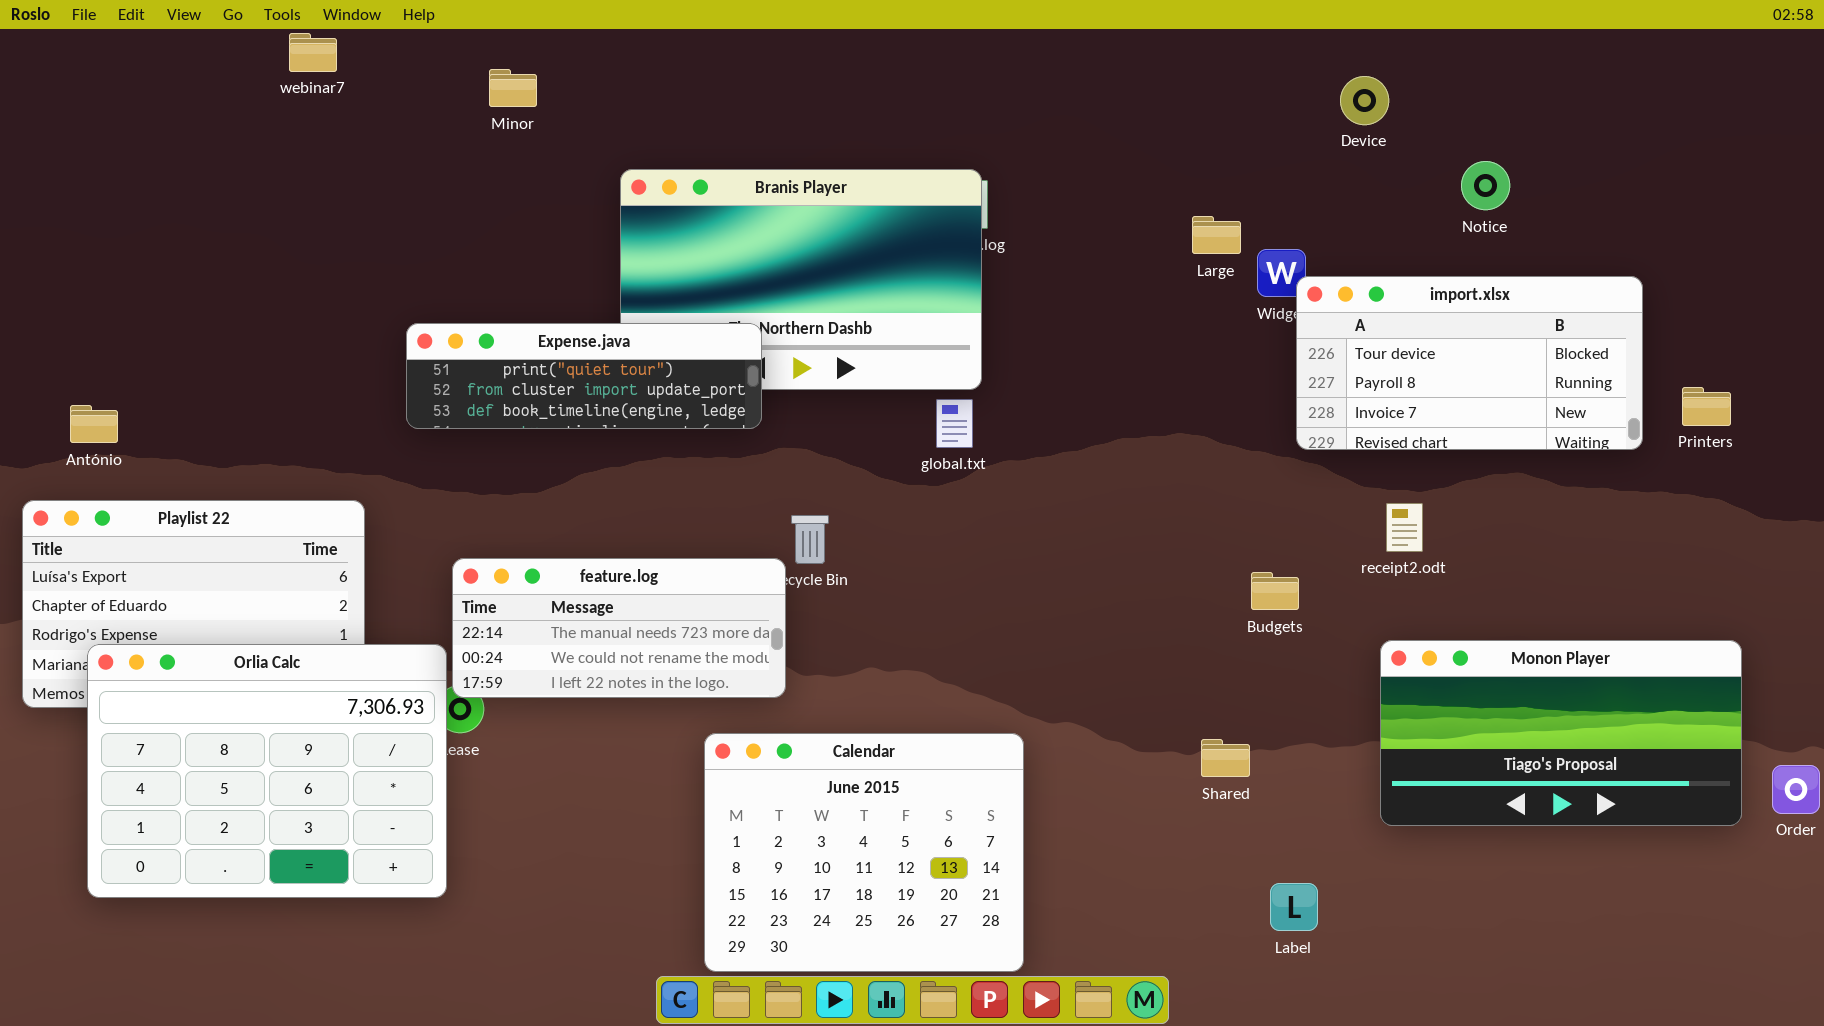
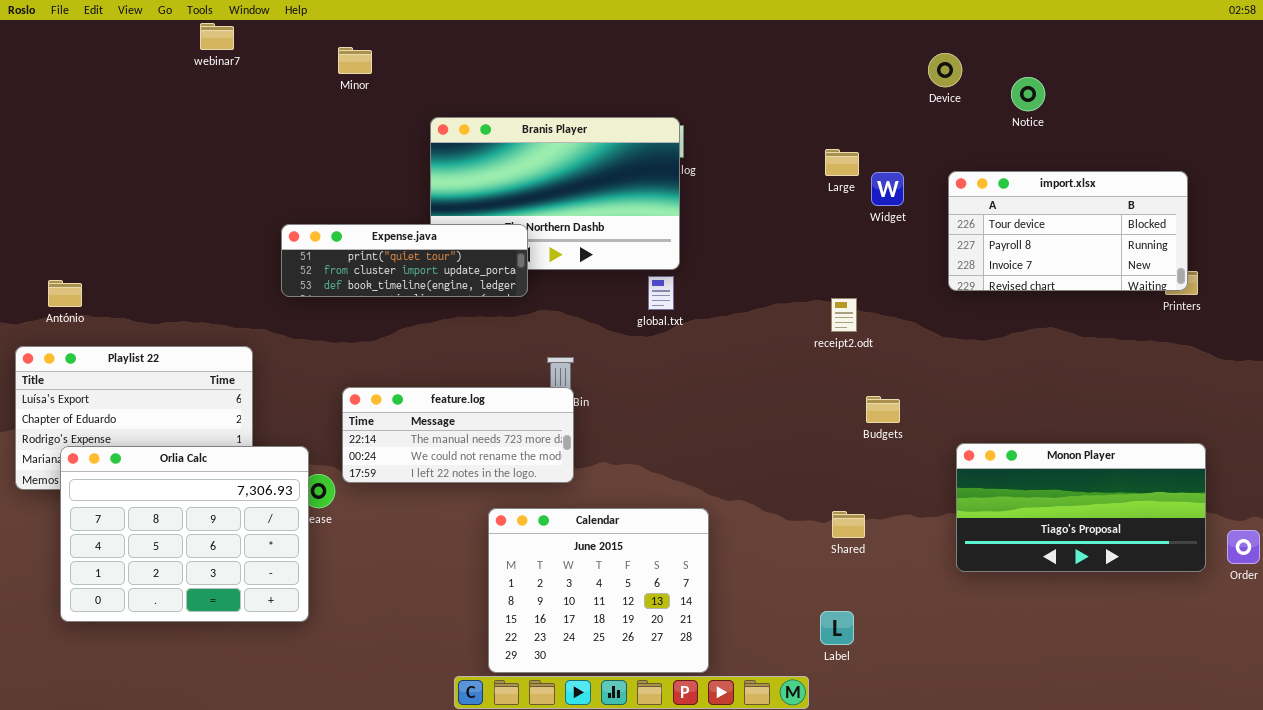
Notice: [1461,161,1510,210] -> [1011,77,1045,111], moved
import.xlsx: [1296,276,1643,450] -> [948,171,1188,291], moved
receipt2.odt: [1386,503,1423,552] -> [831,298,857,332], moved
feature.log: [452,558,786,698] -> [342,387,574,483], moved
Label: [1270,883,1318,931] -> [820,611,854,645], moved

